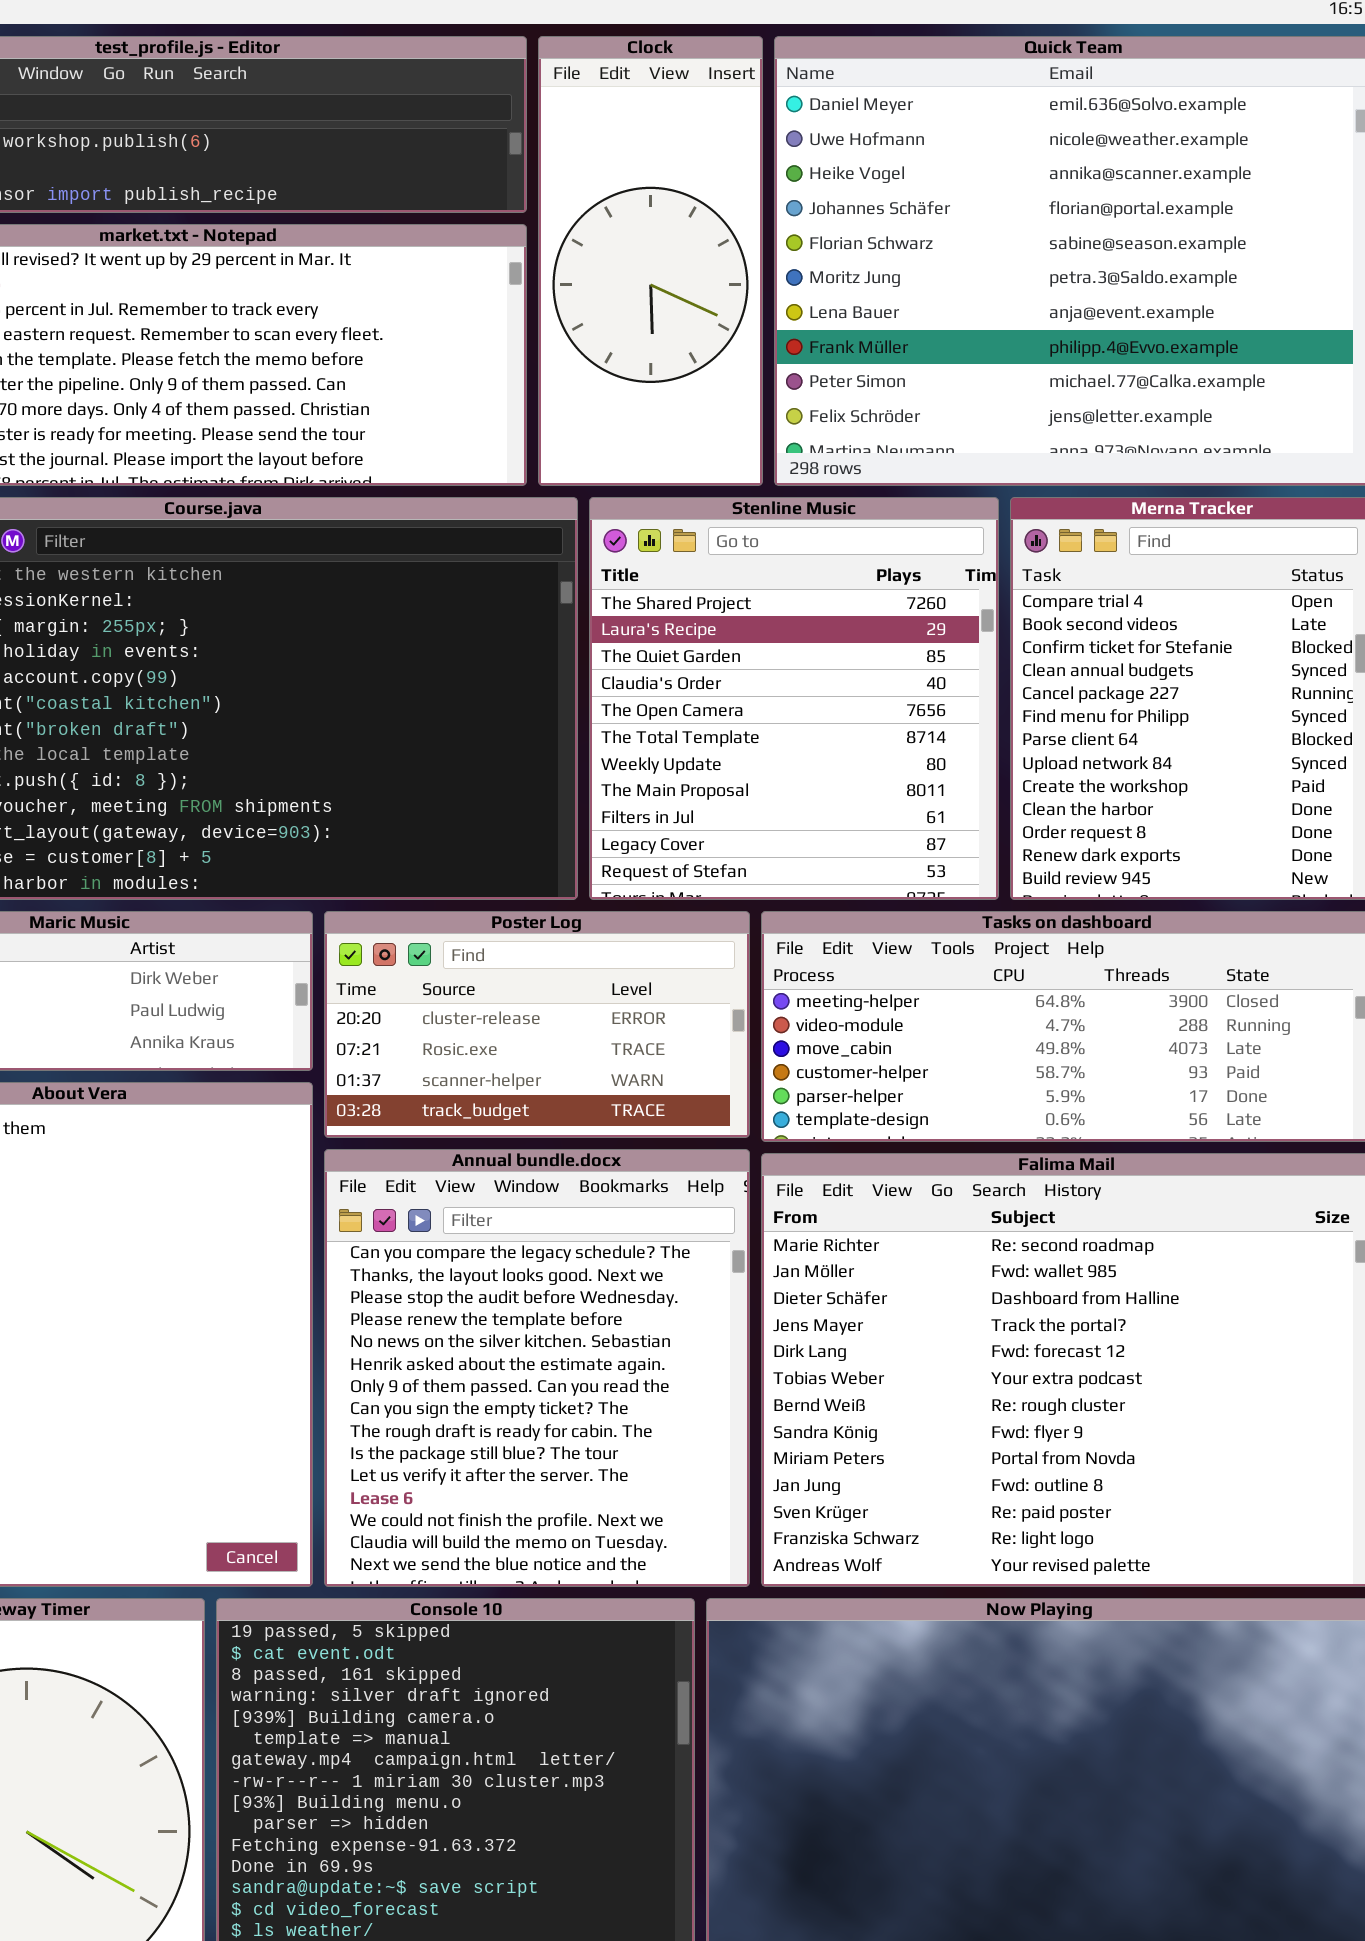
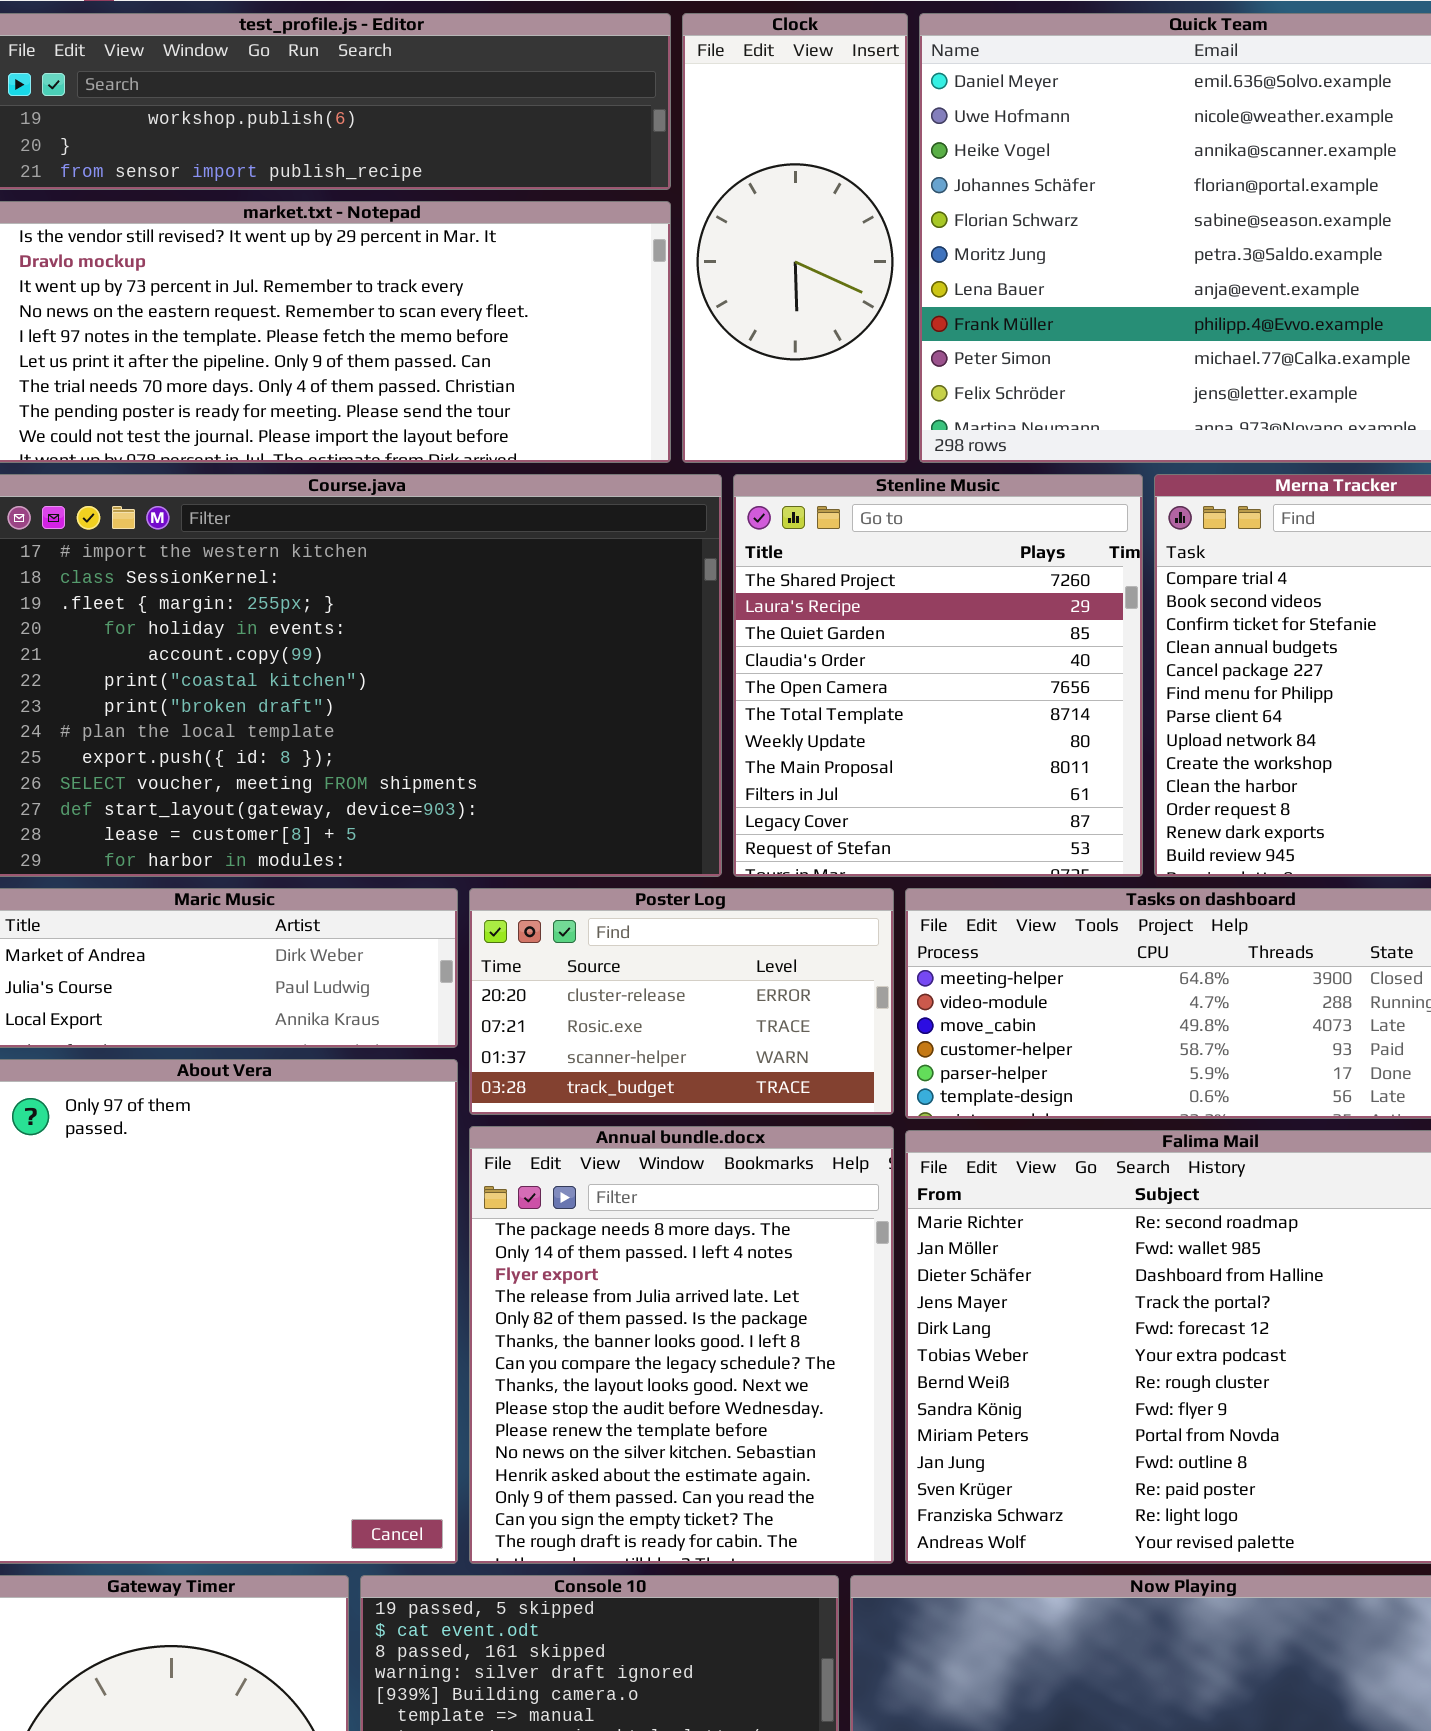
Annual bundle.docx: [324,1149,750,1587] -> [469,1126,894,1564], scrolled up 6 rows

